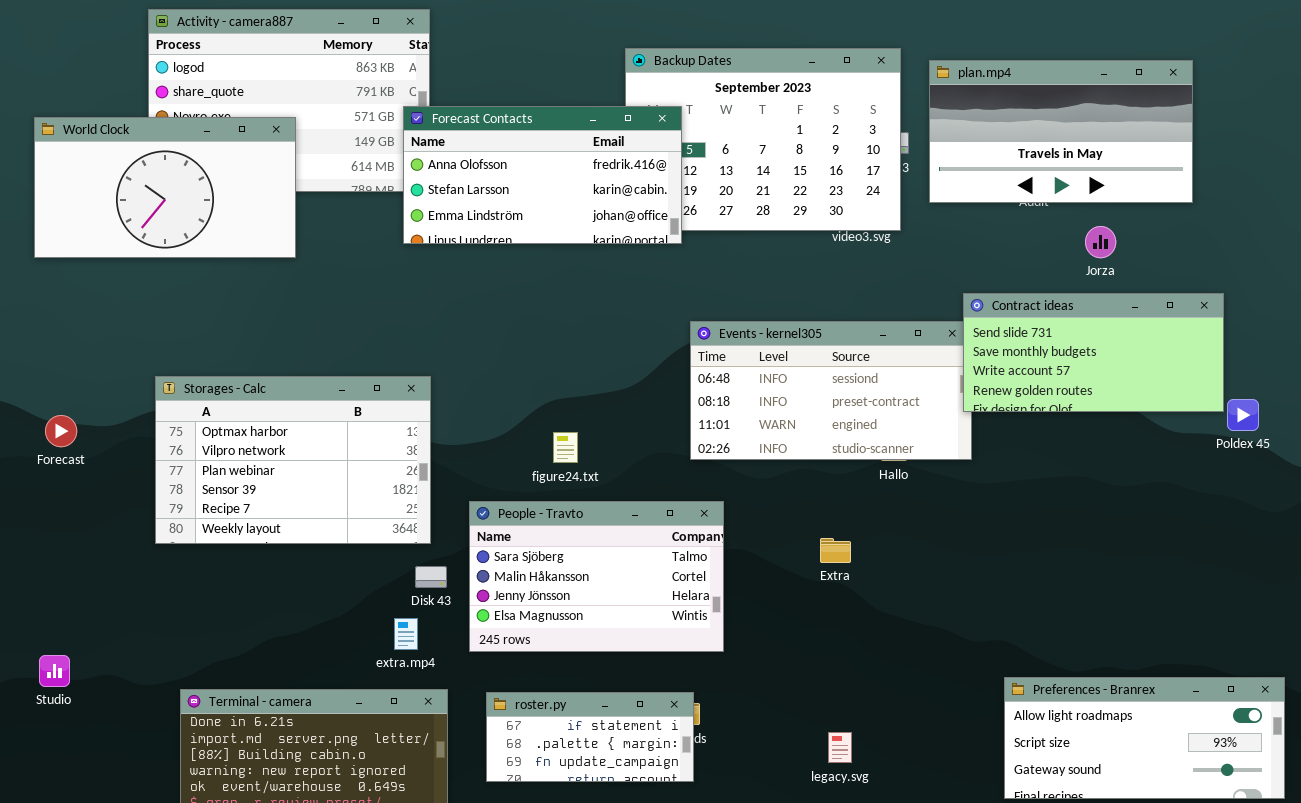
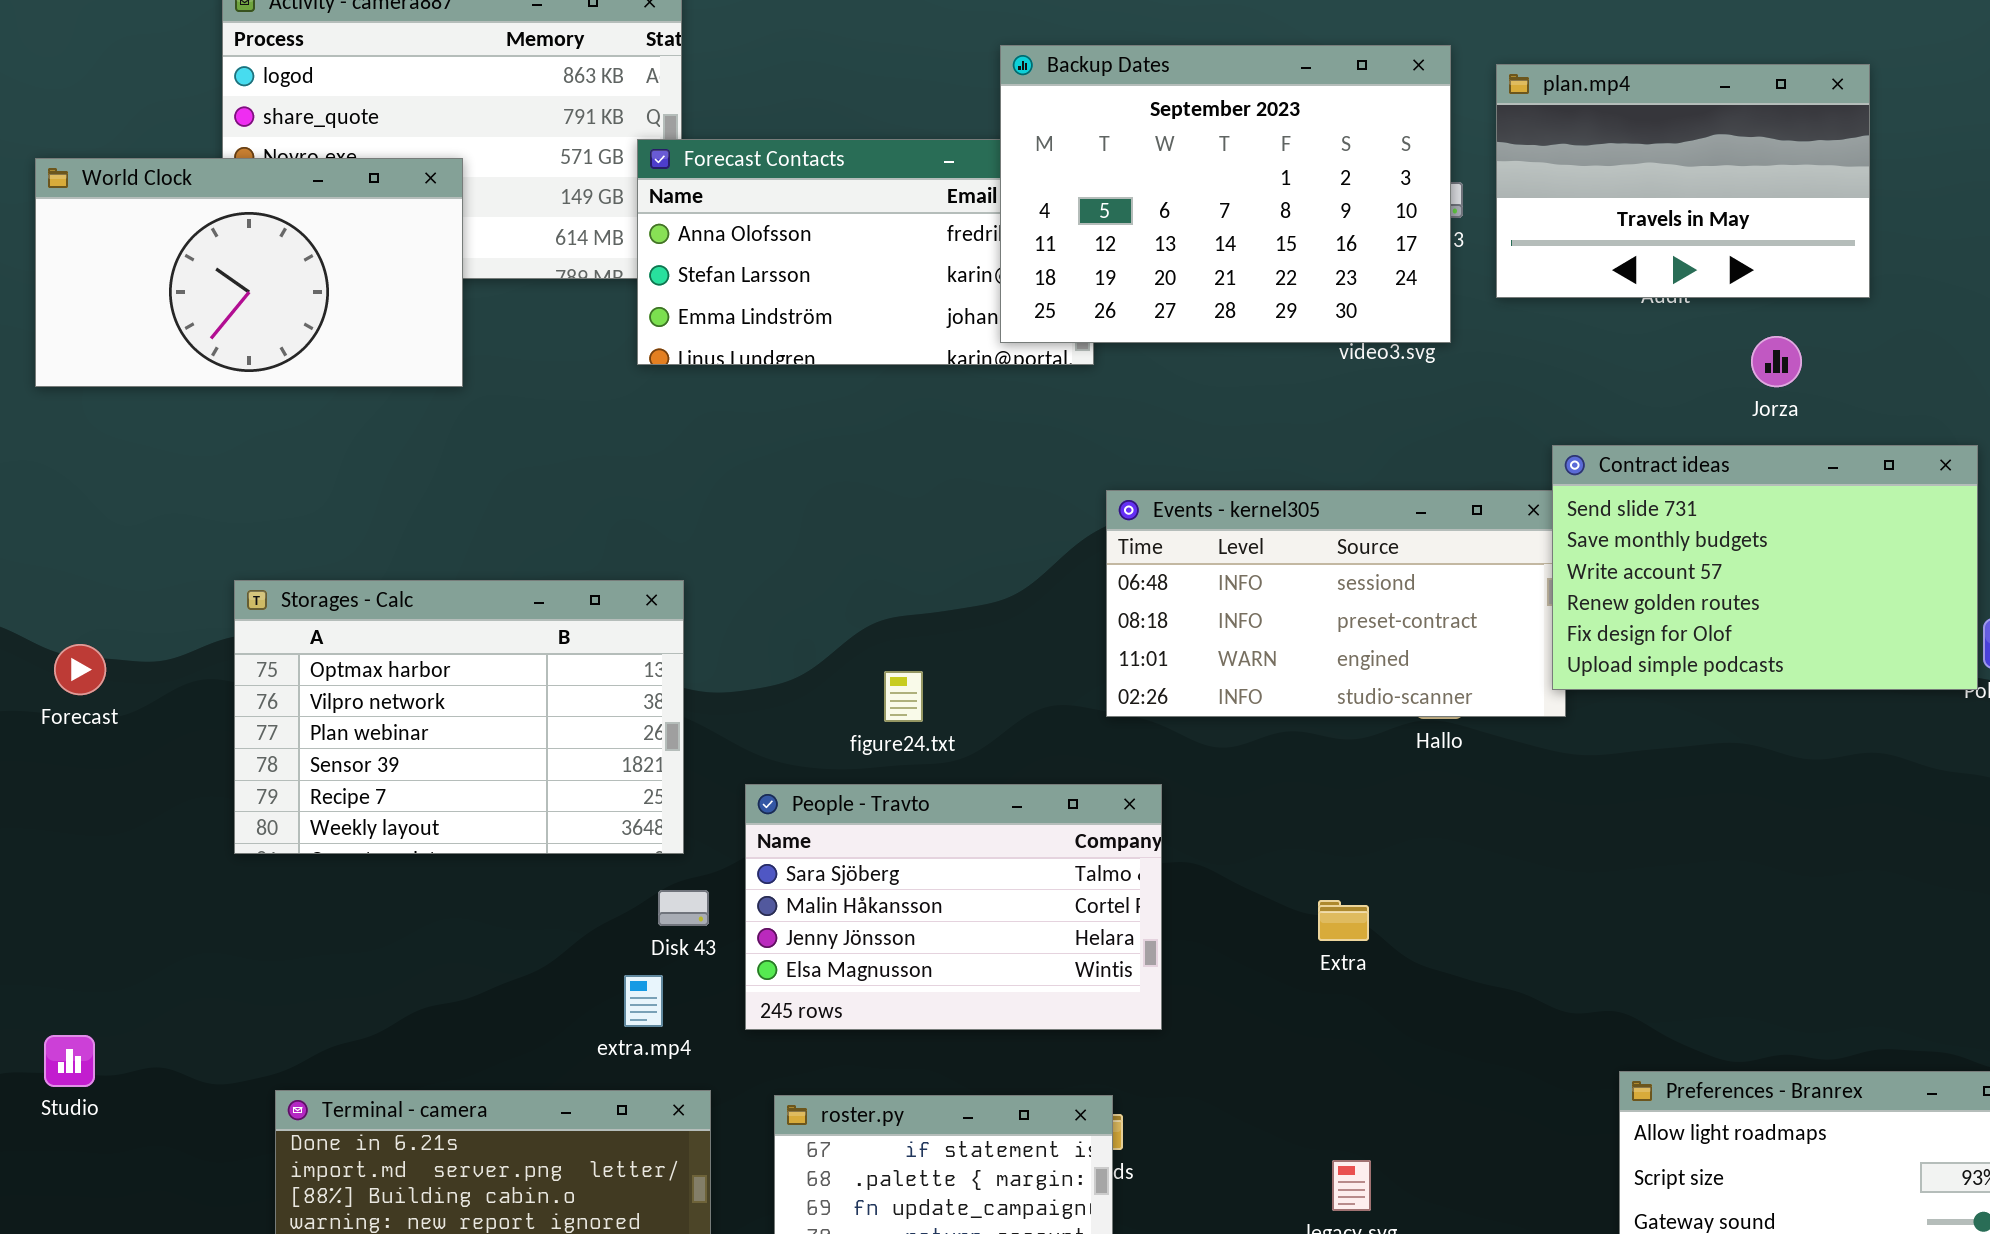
Backup Dates: [625,48,901,231] -> [1000,45,1451,343], raised
plan.mp4: [929,60,1193,203] -> [1496,64,1870,298], resized
Contract ideas: [963,293,1224,412] -> [1552,445,1978,690], resized
Extra: [820,538,851,563] -> [1318,900,1369,941], moved

